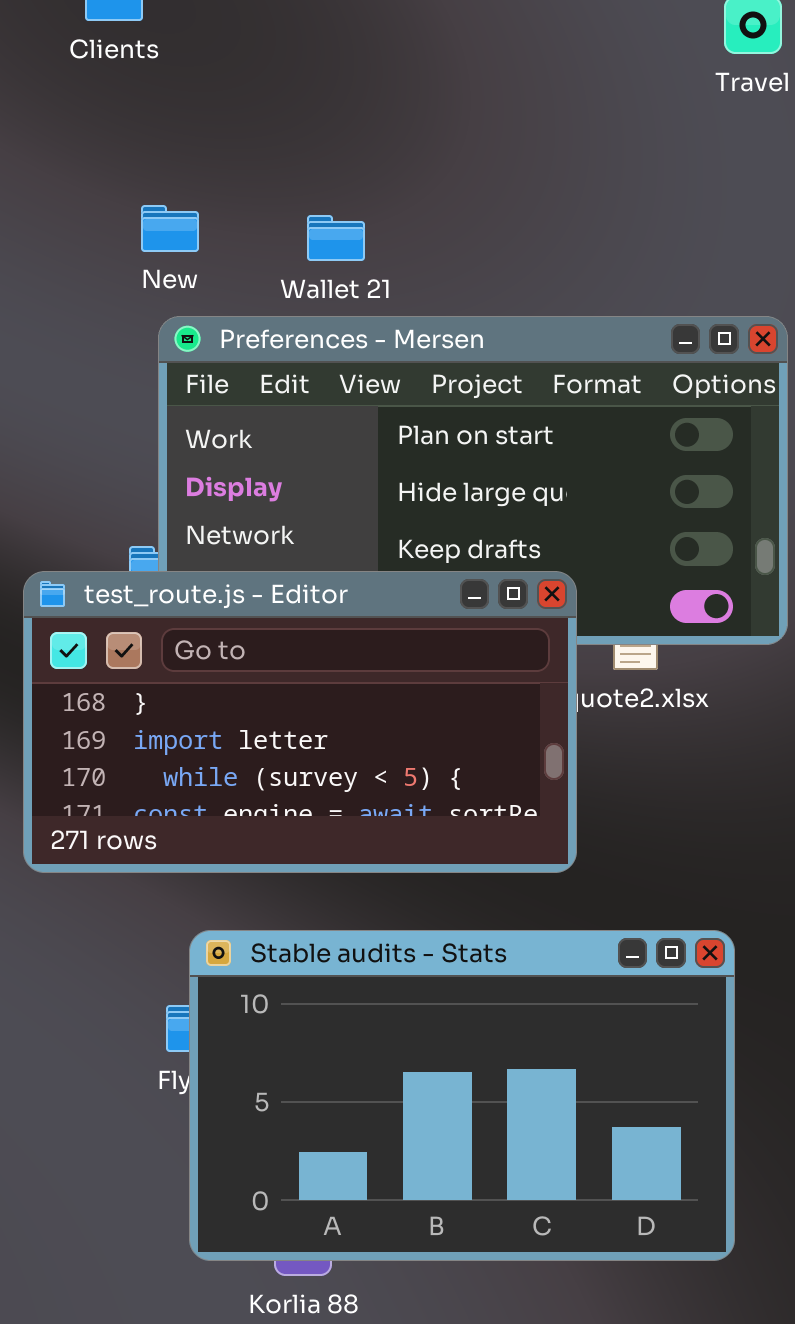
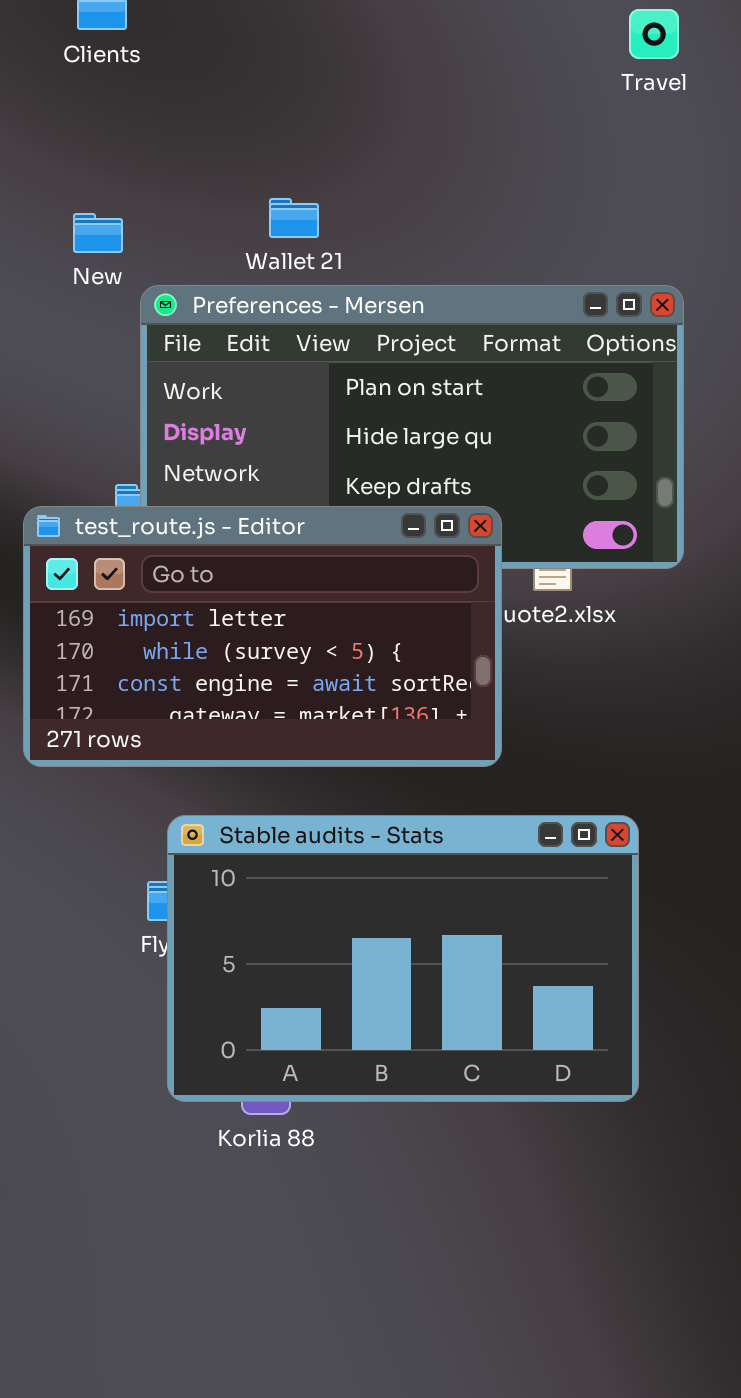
New: [141,205,199,252] -> [73,213,123,253], moved
test_route.js - Editor: [23,571,577,873] -> [23,506,502,767], scrolled down 1 row

